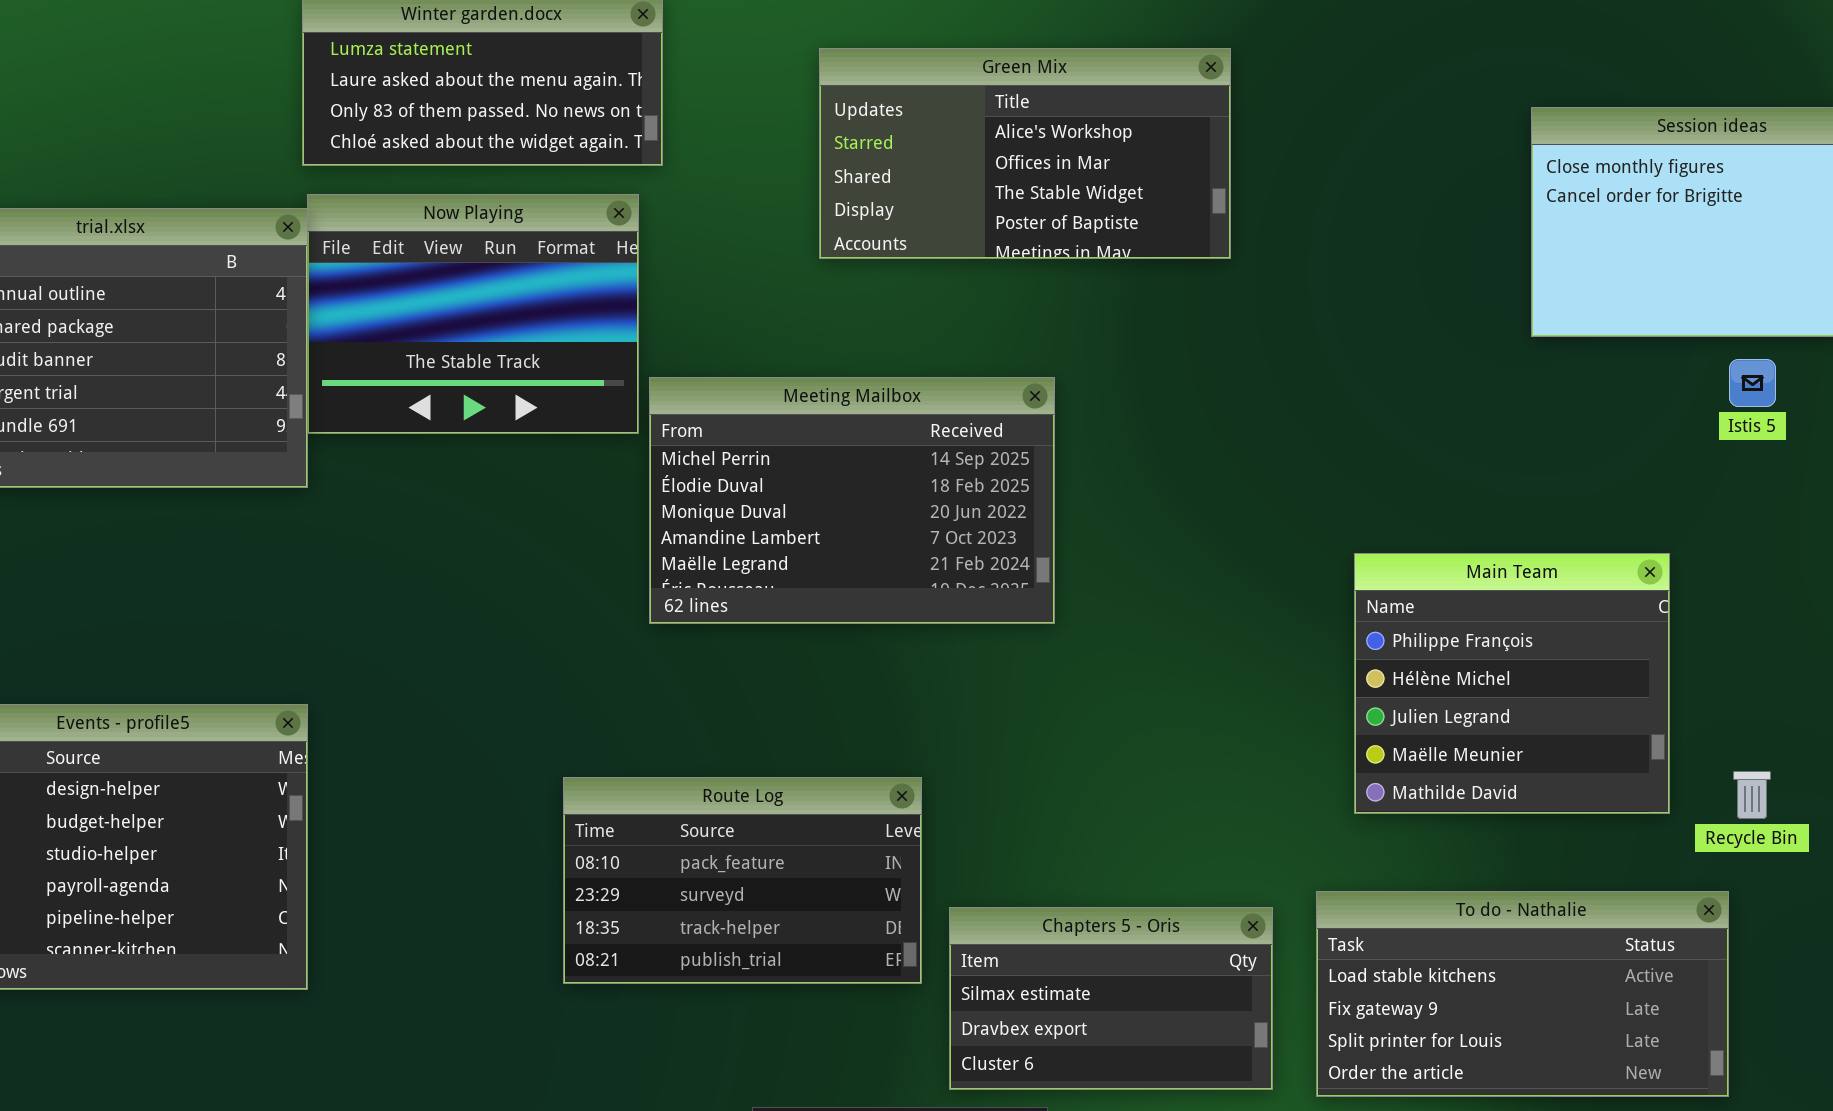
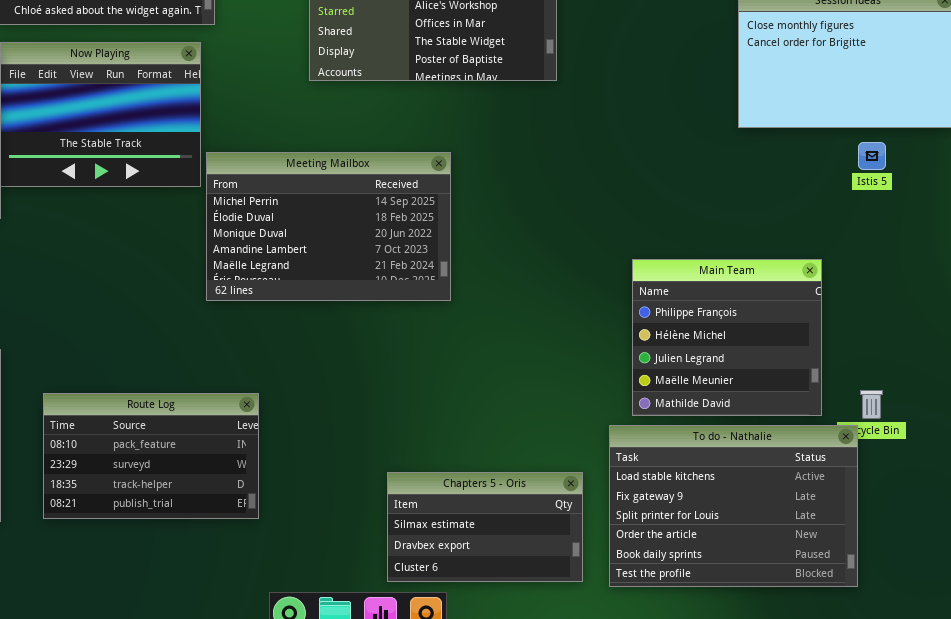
Route Log: [563,777,922,984] -> [43,393,259,519], moved
To do - Nathalie: [1316,891,1729,1097] -> [609,425,858,587], resized

